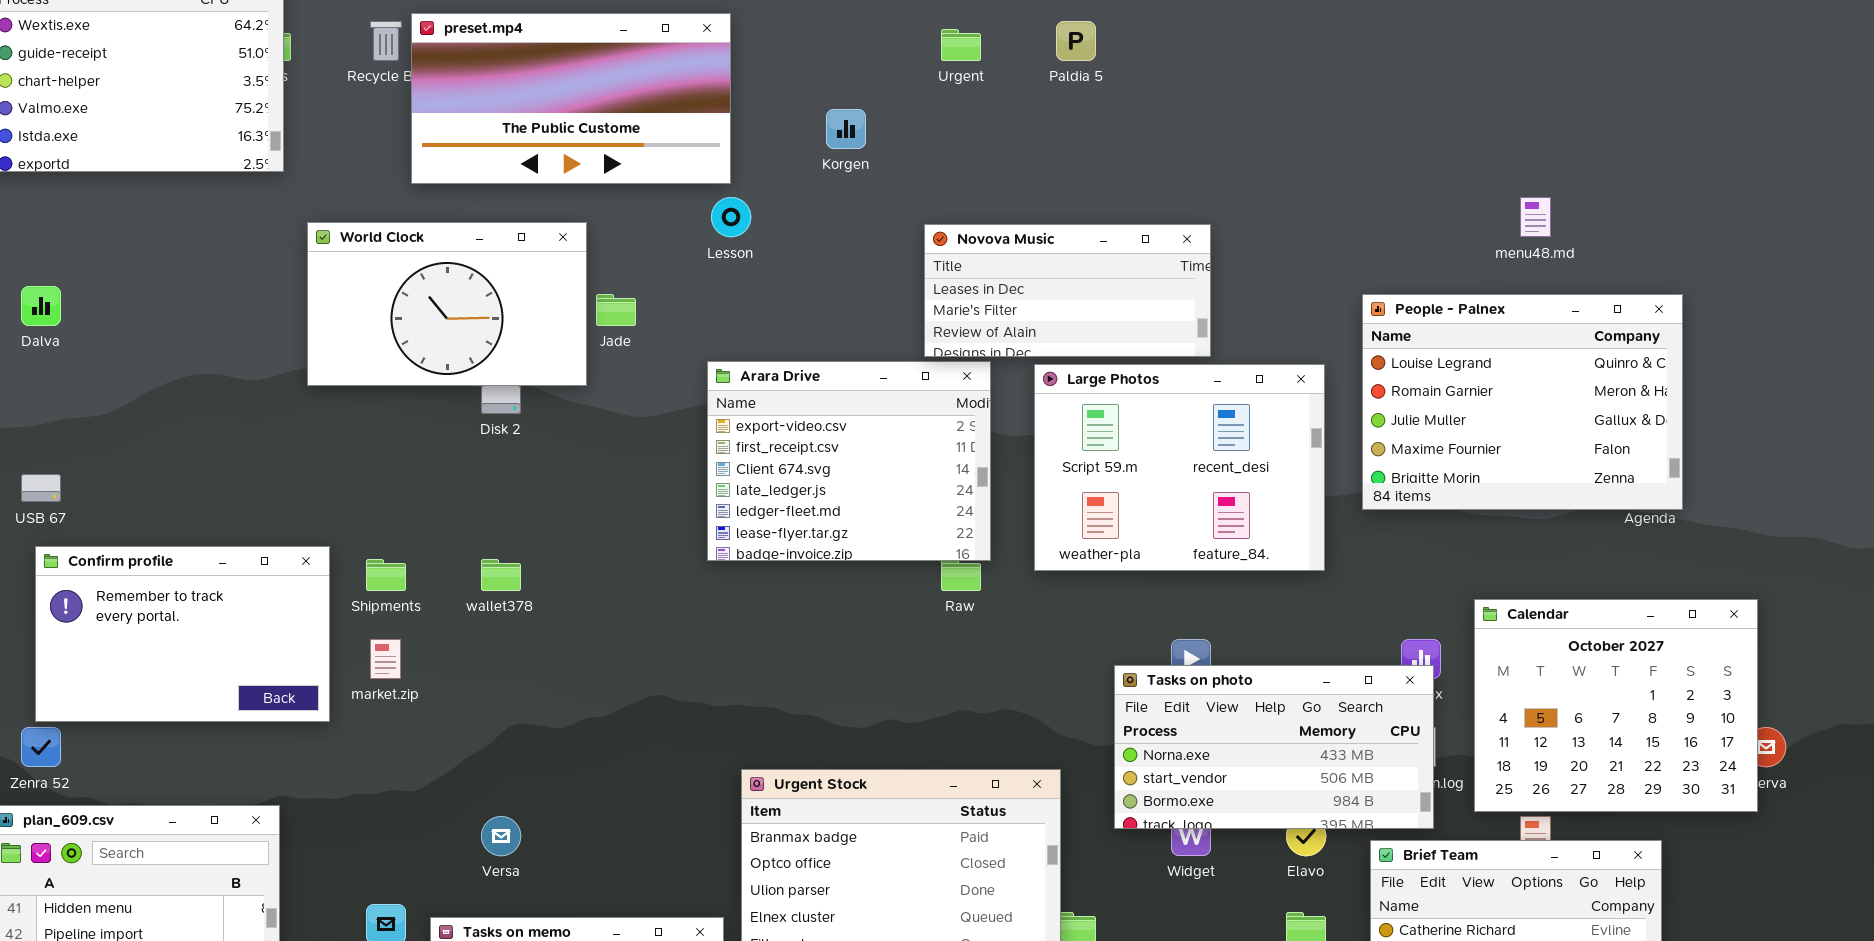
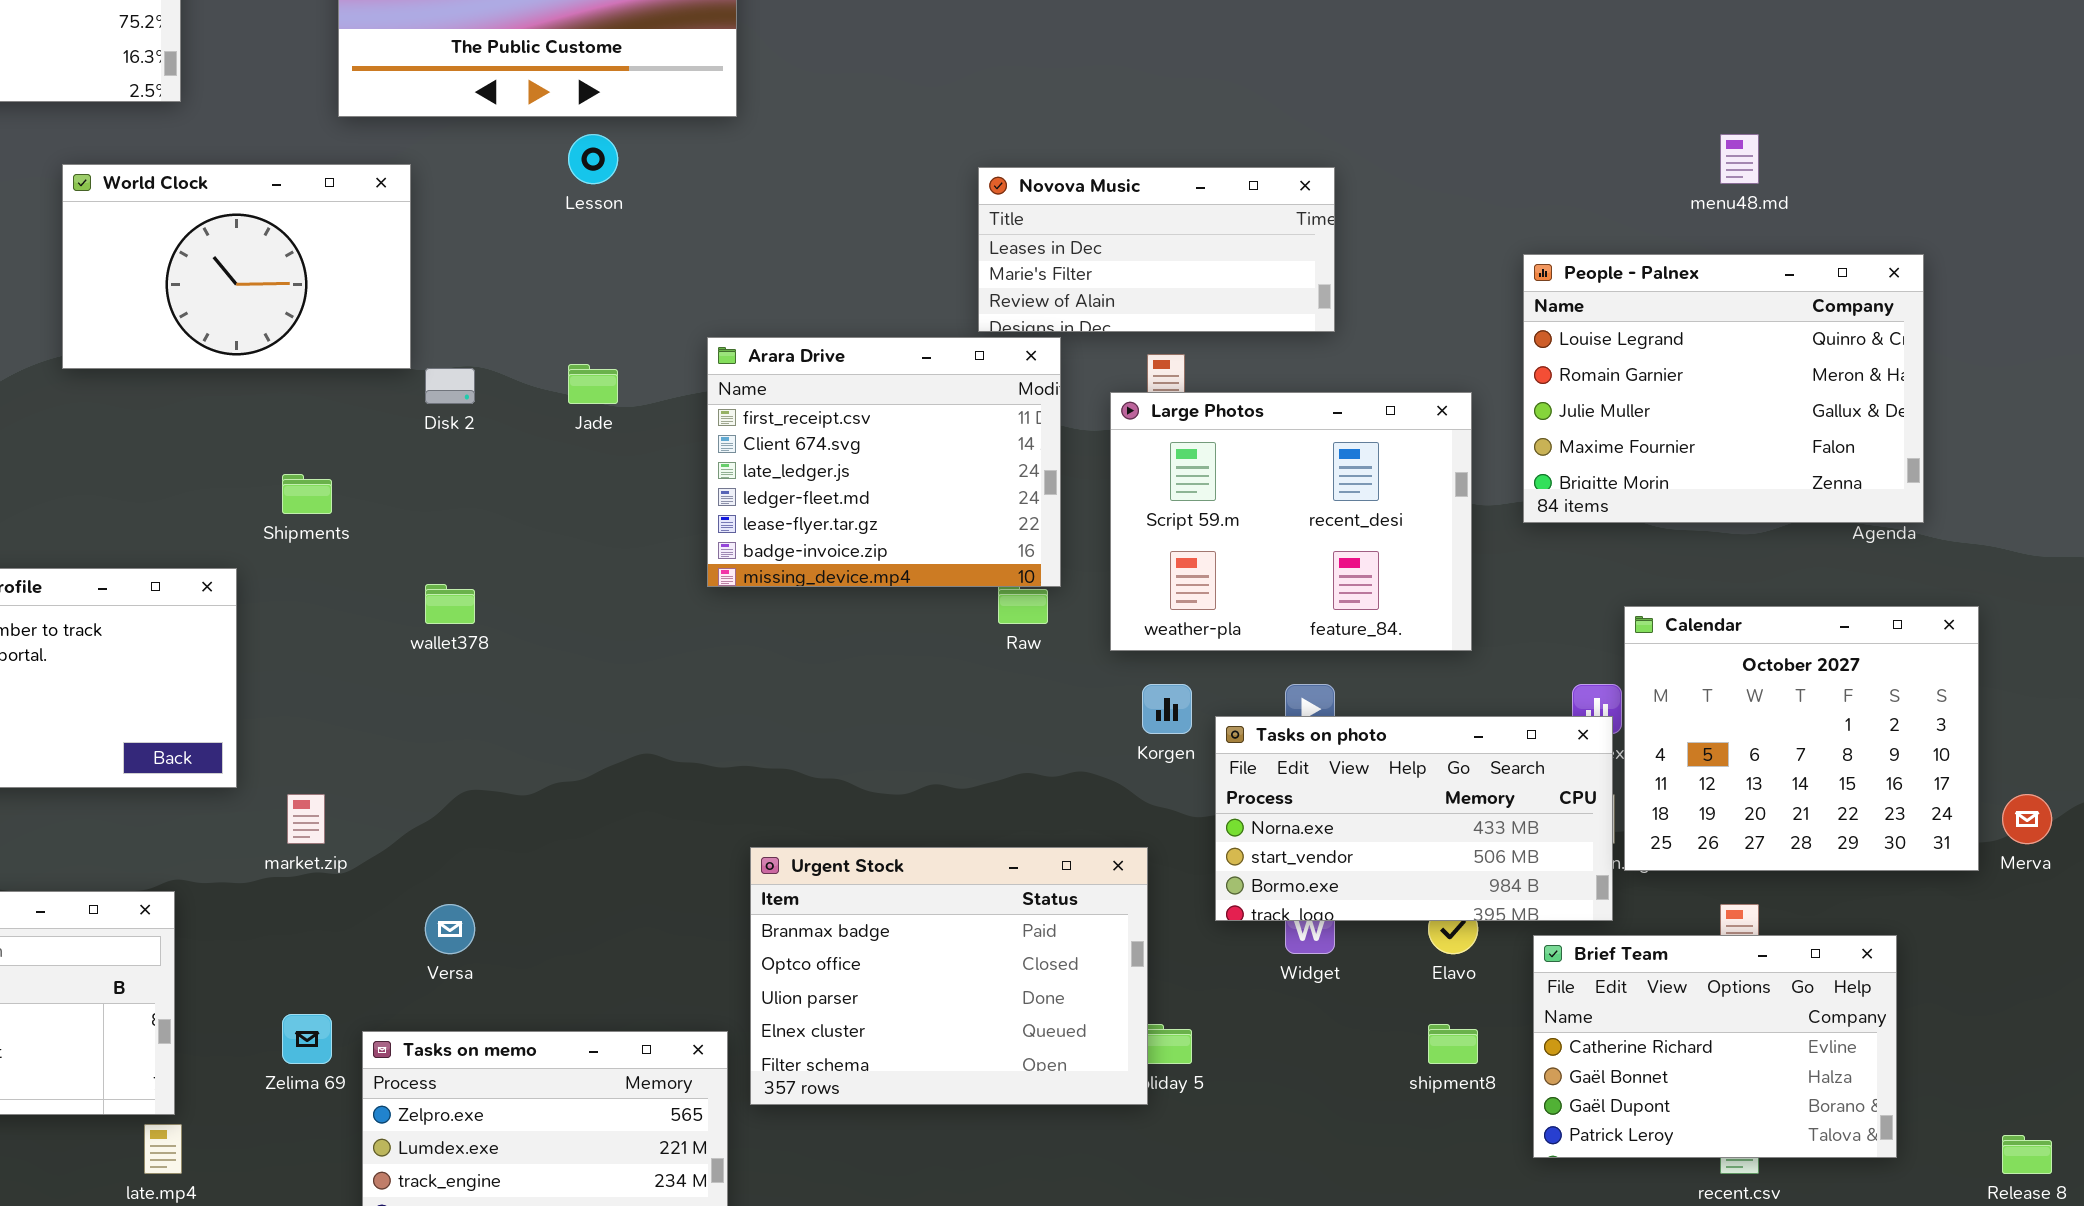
Korgen: [826,109,866,149] -> [1142,684,1192,734], moved
Lesson: [711,197,751,237] -> [568,134,618,184], moved
World Clock: [307,222,587,386] -> [62,164,411,369], moved
Jade: [596,294,636,326] -> [568,364,618,404], moved
Arara Drive: [707,361,991,561] -> [707,337,1061,587], scrolled down 1 row
Large Photos: [1034,364,1325,571] -> [1110,392,1472,651], moved
Shipments: [366,559,406,591] -> [282,474,332,514], moved
Calendar: [1474,599,1758,812] -> [1624,606,1979,871], moved
market.zip: [370,639,401,679] -> [287,794,325,844], moved

